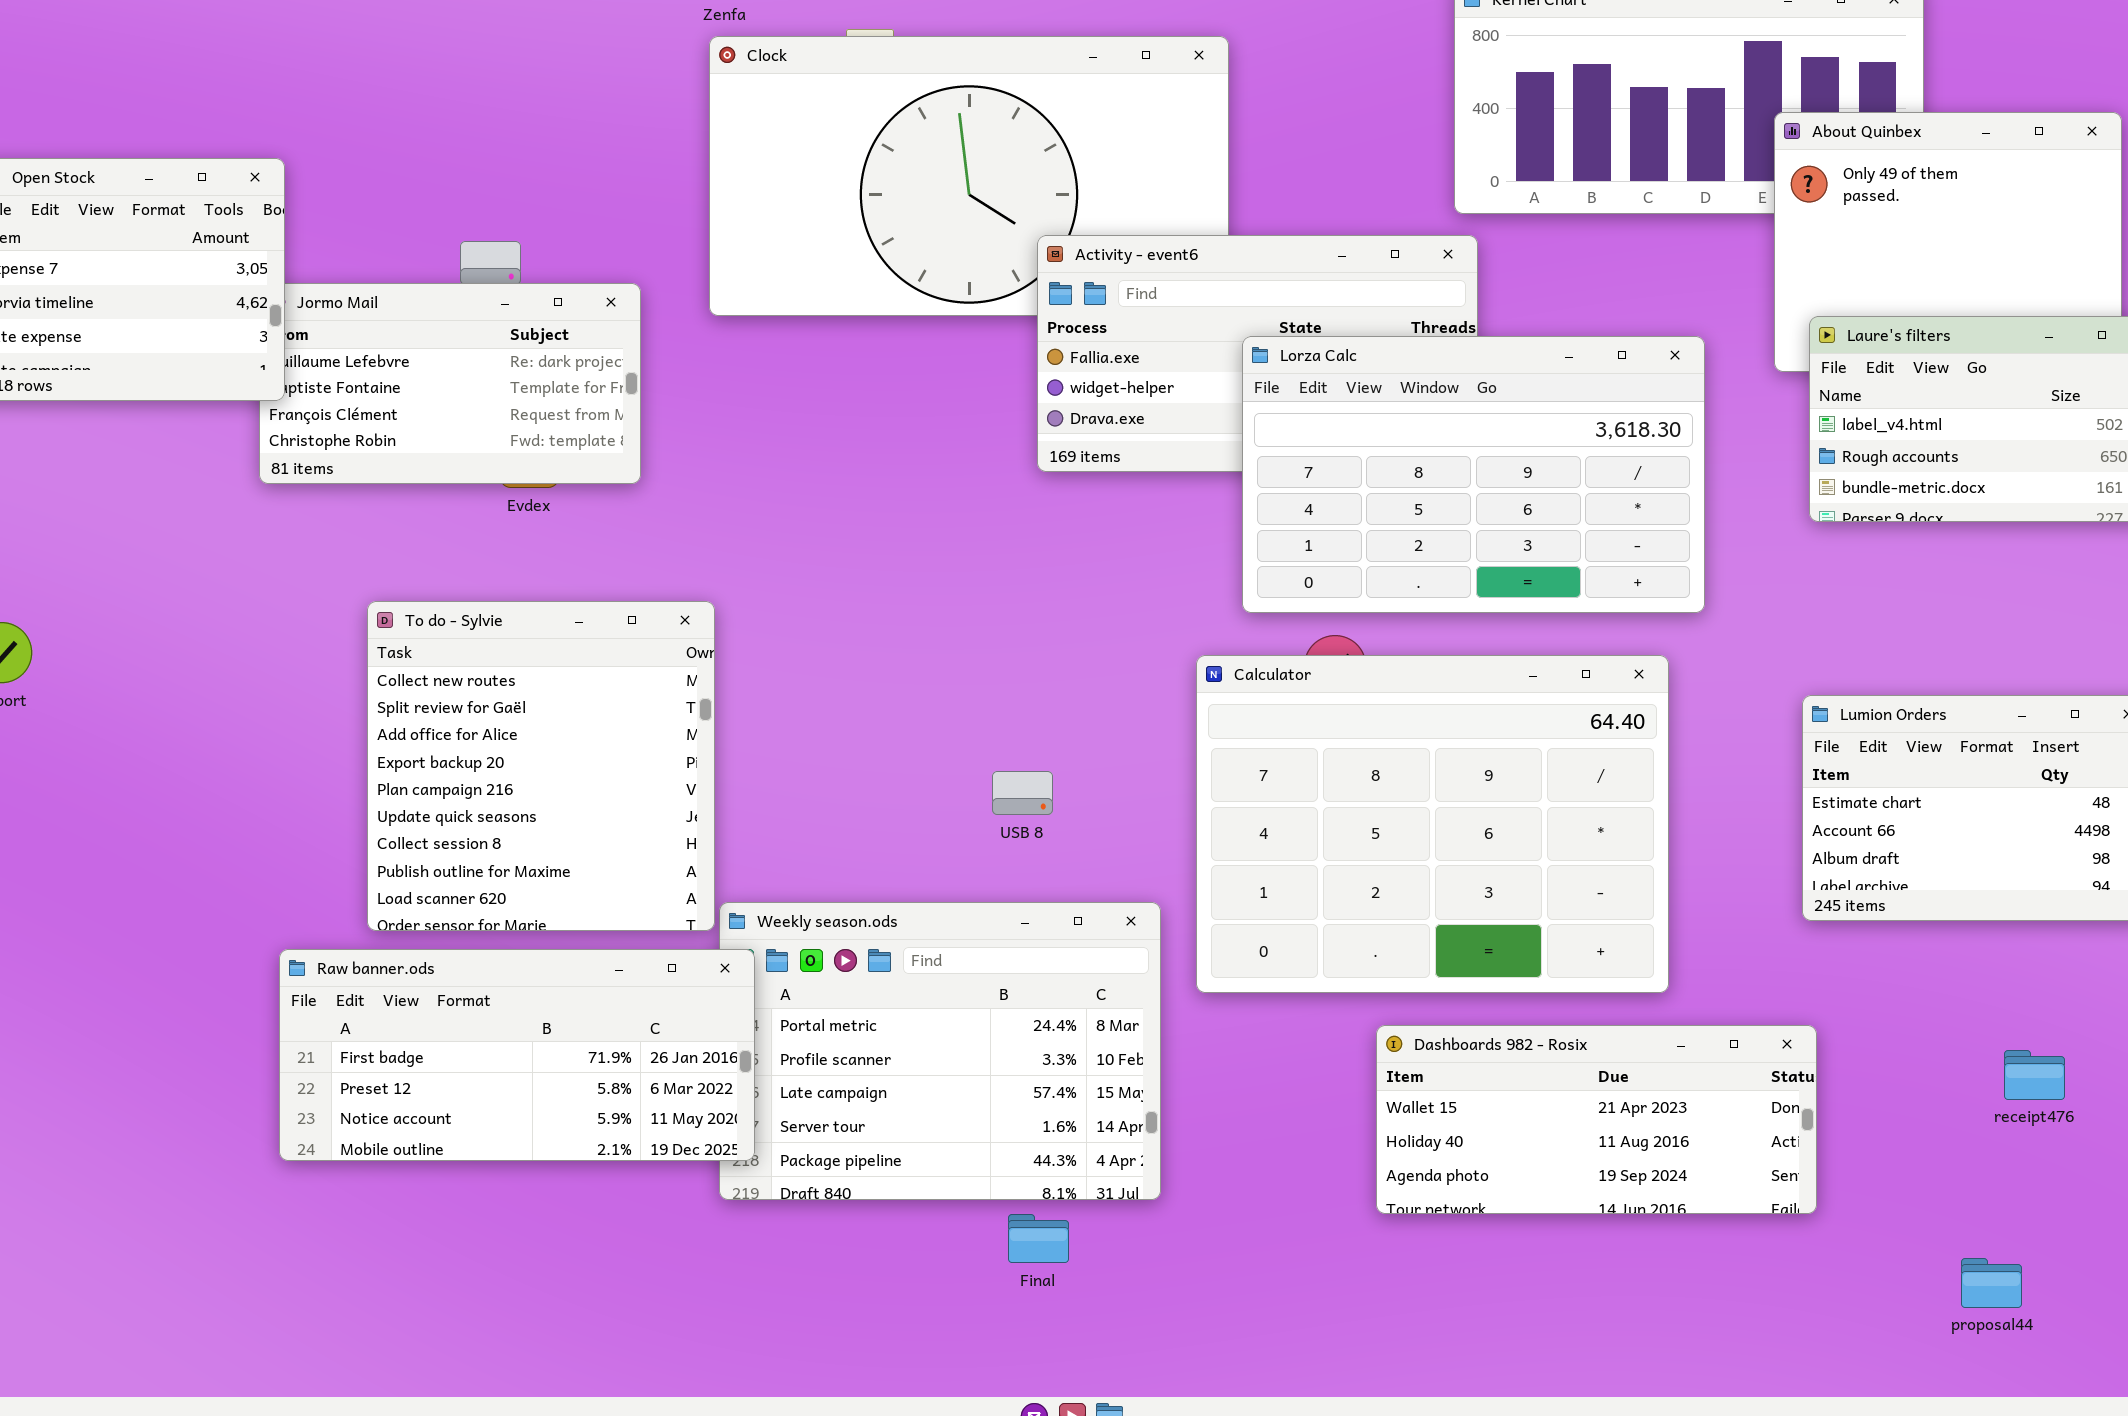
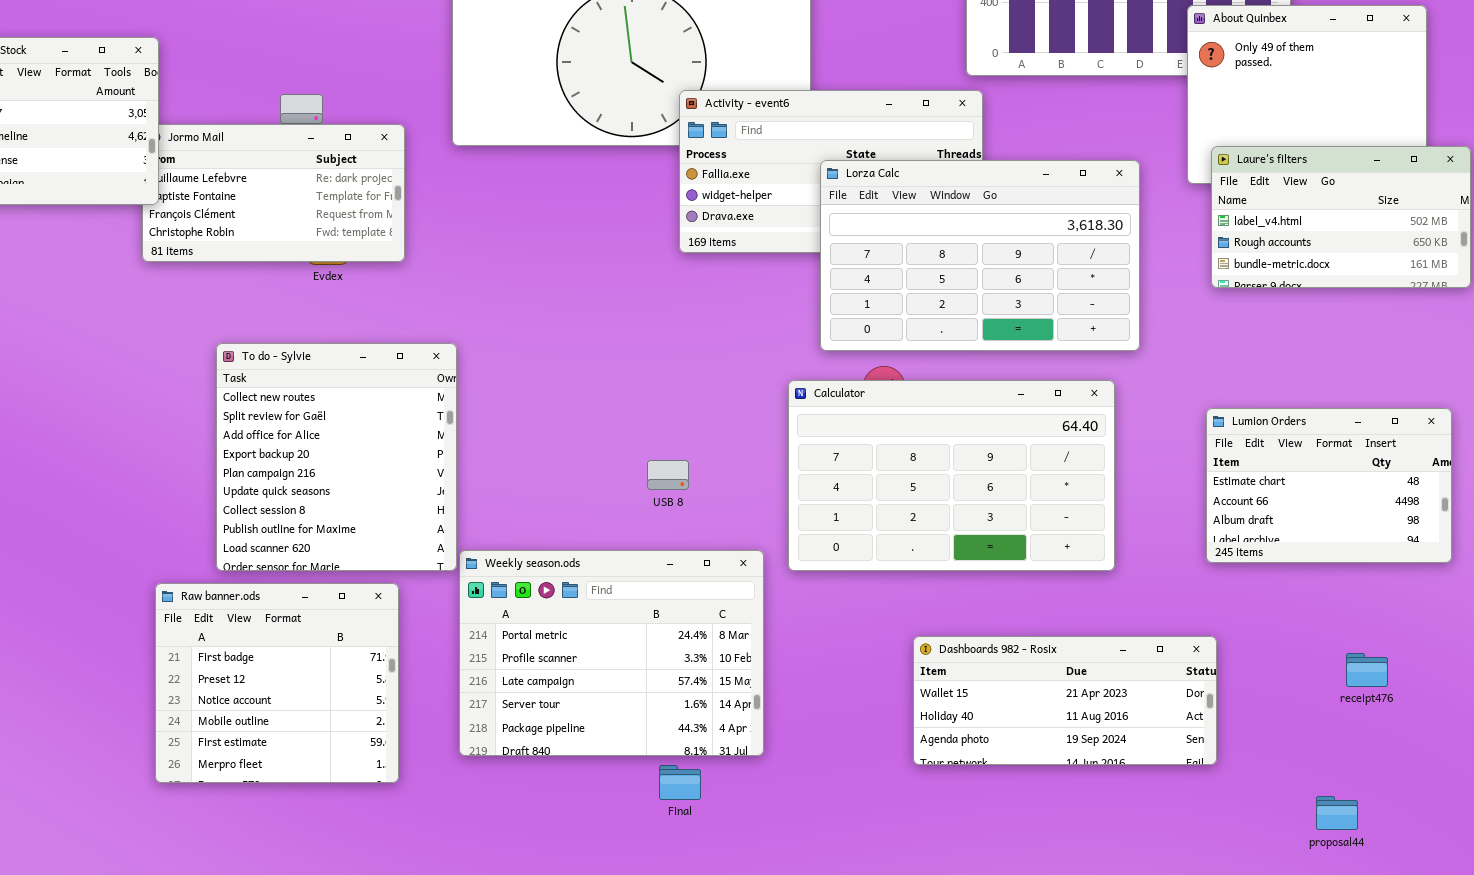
Calculator: [1196,655,1669,993] -> [788,380,1115,571], resized
Raw banner.ods: [279,949,755,1161] -> [155,583,399,783], resized

